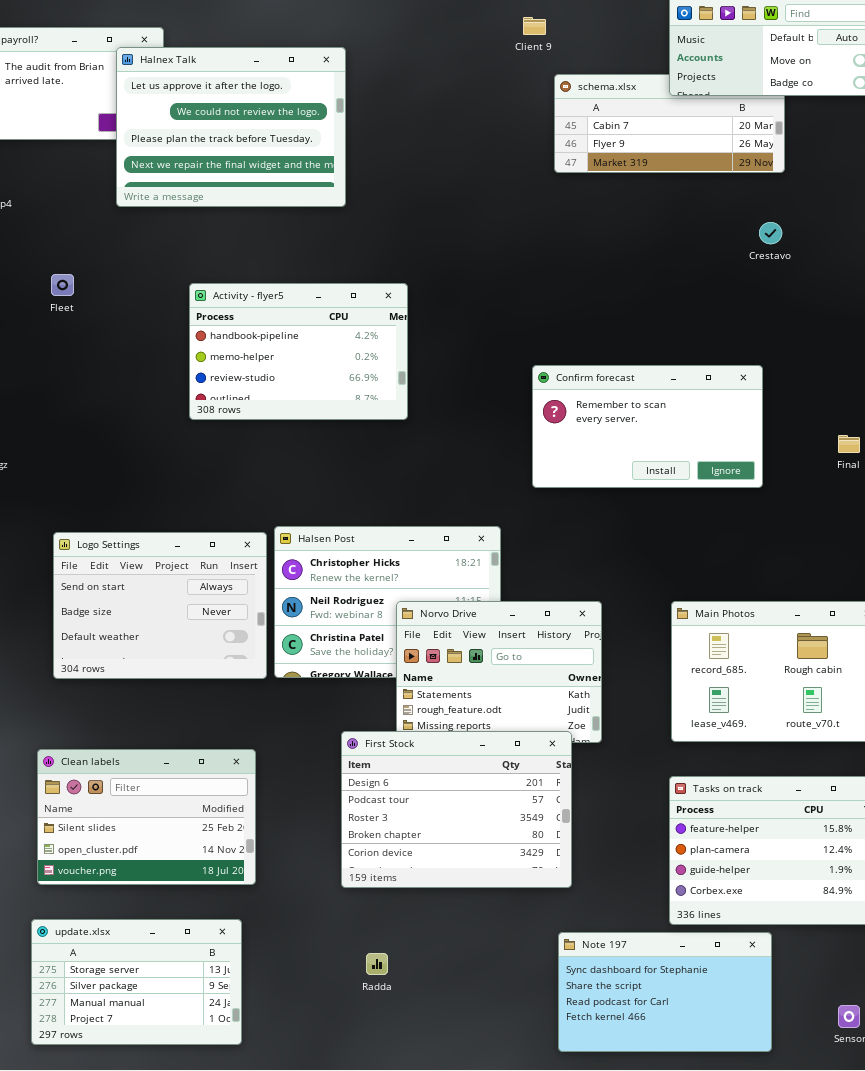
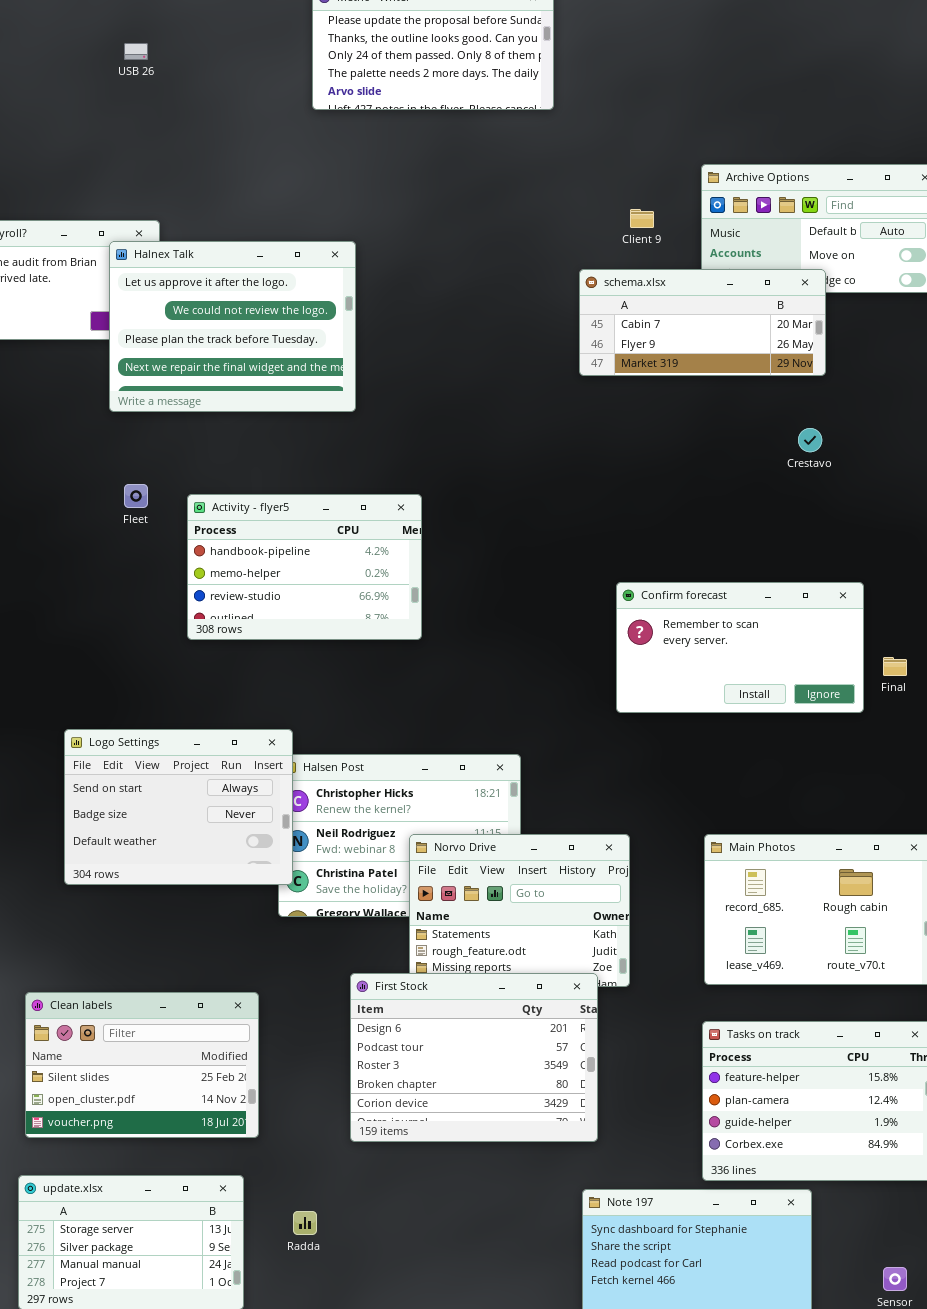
Client 9: [523,17,546,35] -> [630,209,654,228], moved
schema.xlsx: [554,74,785,173] -> [579,269,826,376], raised
Fleet: [51,274,74,296] -> [124,484,148,508], moved
Confirm forecast: [532,365,763,488] -> [616,582,864,713], moved
Logo Settings: [53,532,267,679] -> [64,729,293,885], moved
Radda: [366,953,388,975] -> [293,1211,317,1235], moved

